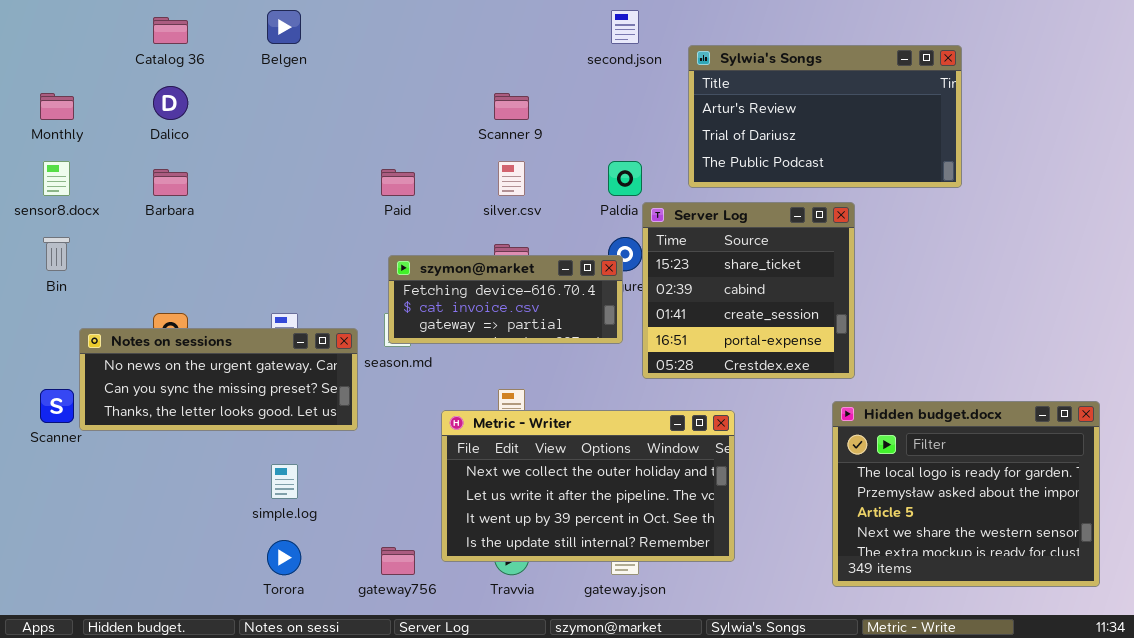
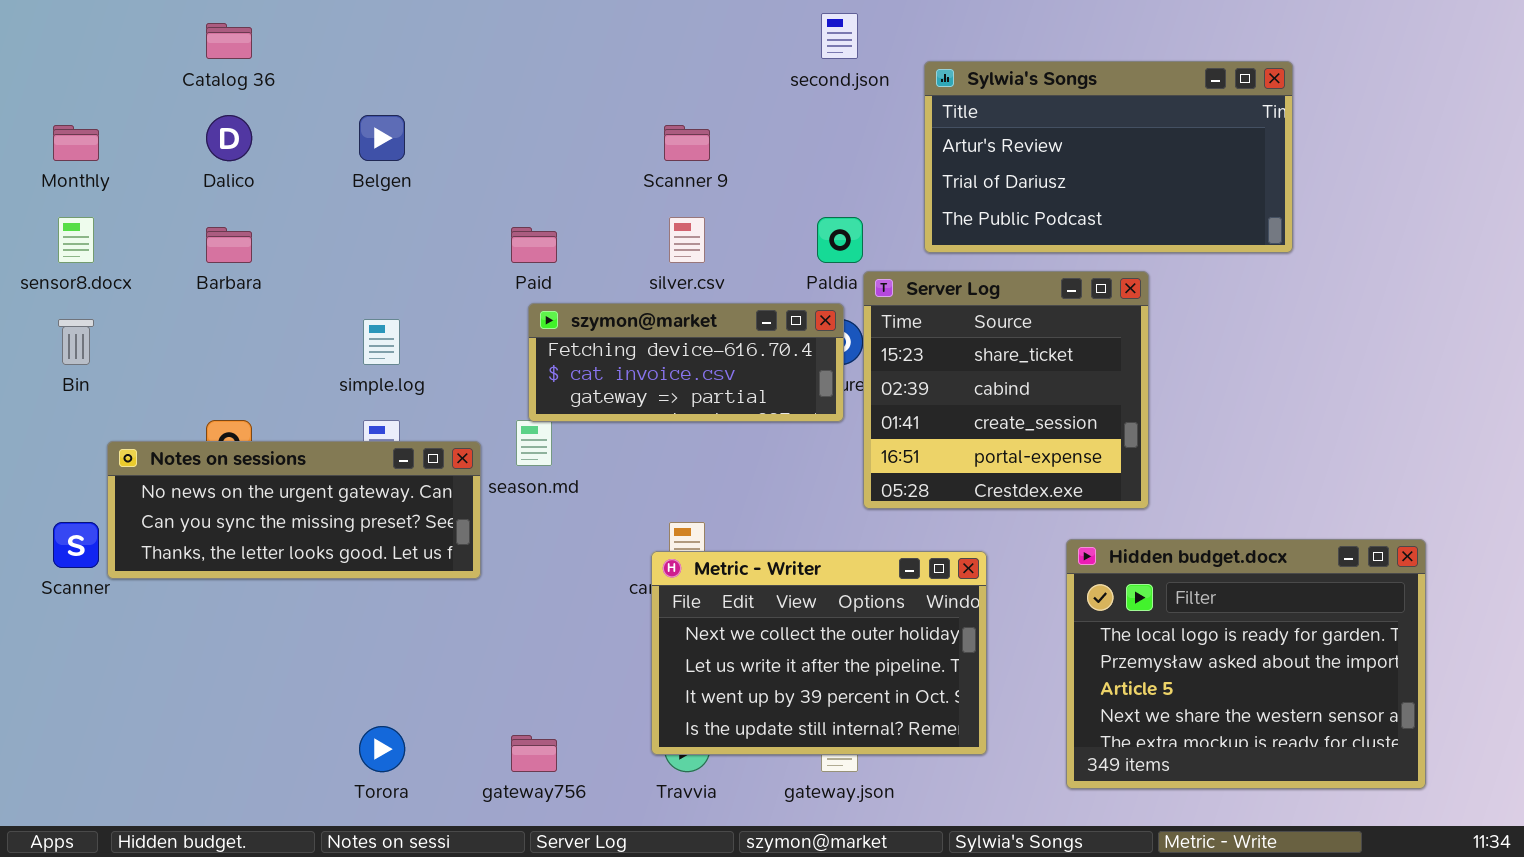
Belgen: [267,10,301,44] -> [359,115,405,161], moved
szymon@market: [388,255,623,344] -> [528,303,844,422], moved
Hidden budget.docx: [832,401,1100,587] -> [1066,539,1426,789], moved
Metric - Writer: [441,410,735,562] -> [651,551,987,755], resized
simple.log: [271,464,298,499] -> [363,319,400,365], moved

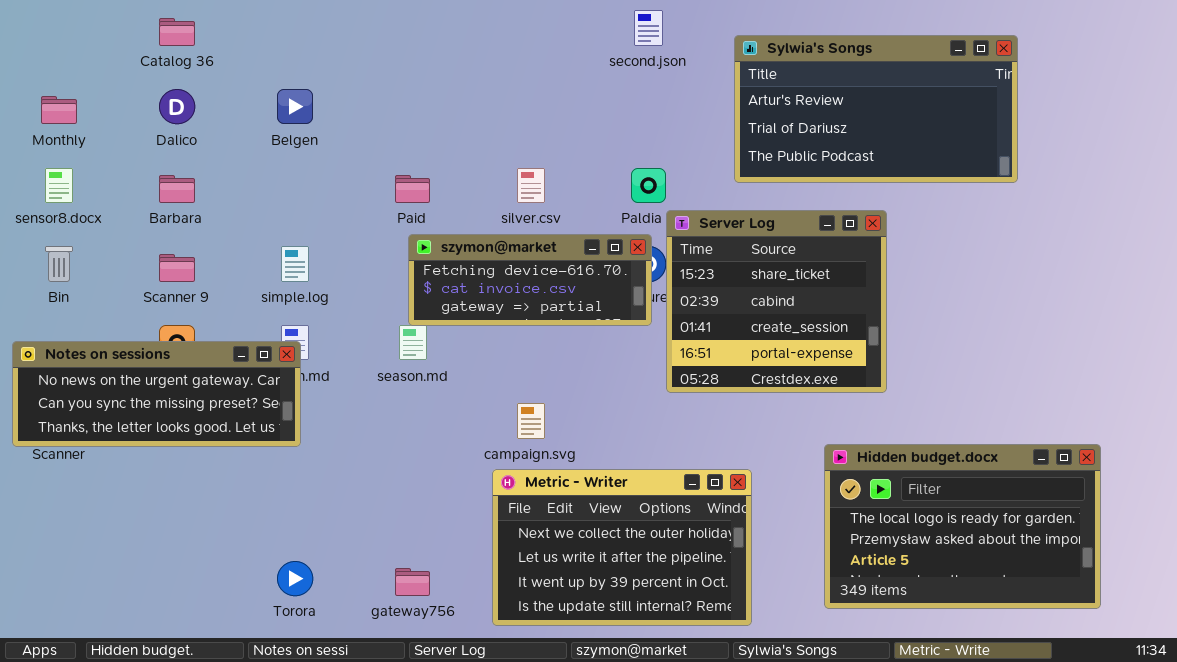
Sylwia's Songs: [924,61,1293,253] -> [734,35,1018,183], moved
Scanner 9: [664,125,710,161] -> [159,254,195,282], moved
Notes on sessions: [107,441,481,579] -> [12,341,301,447], moved
Hidden budget.docx: [1066,539,1426,789] -> [824,444,1101,609], resized
Metric - Writer: [651,551,987,755] -> [492,469,752,626], moved

